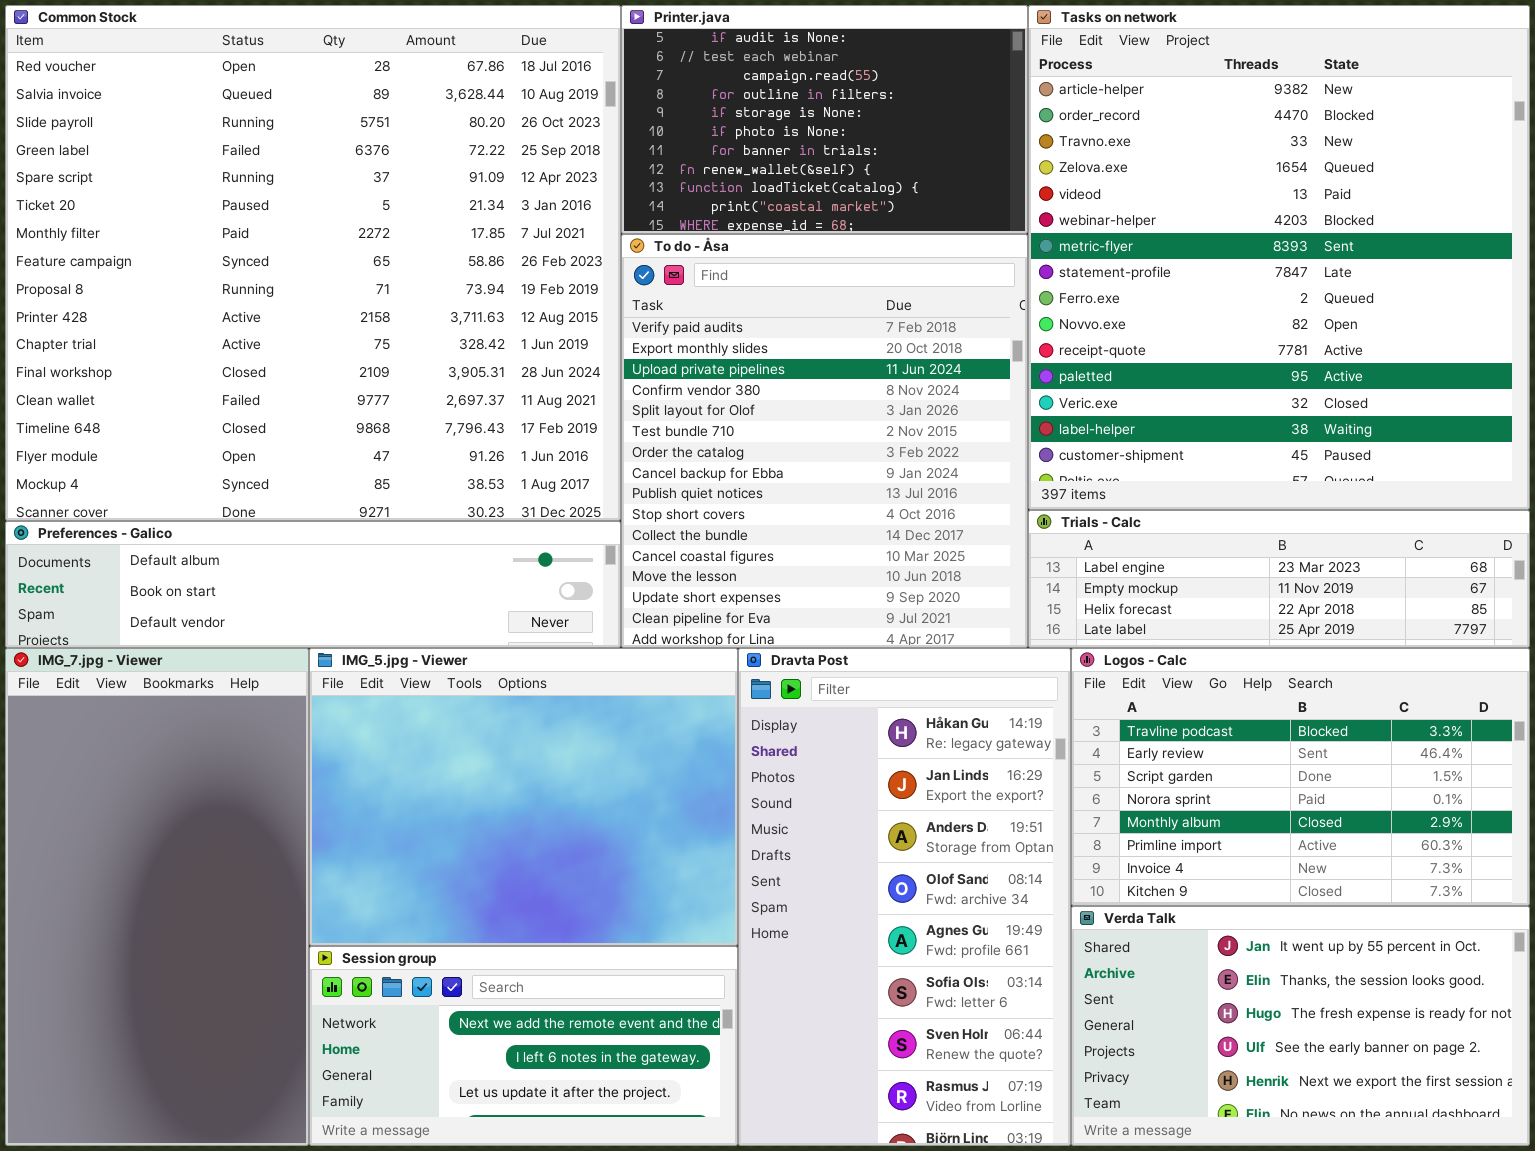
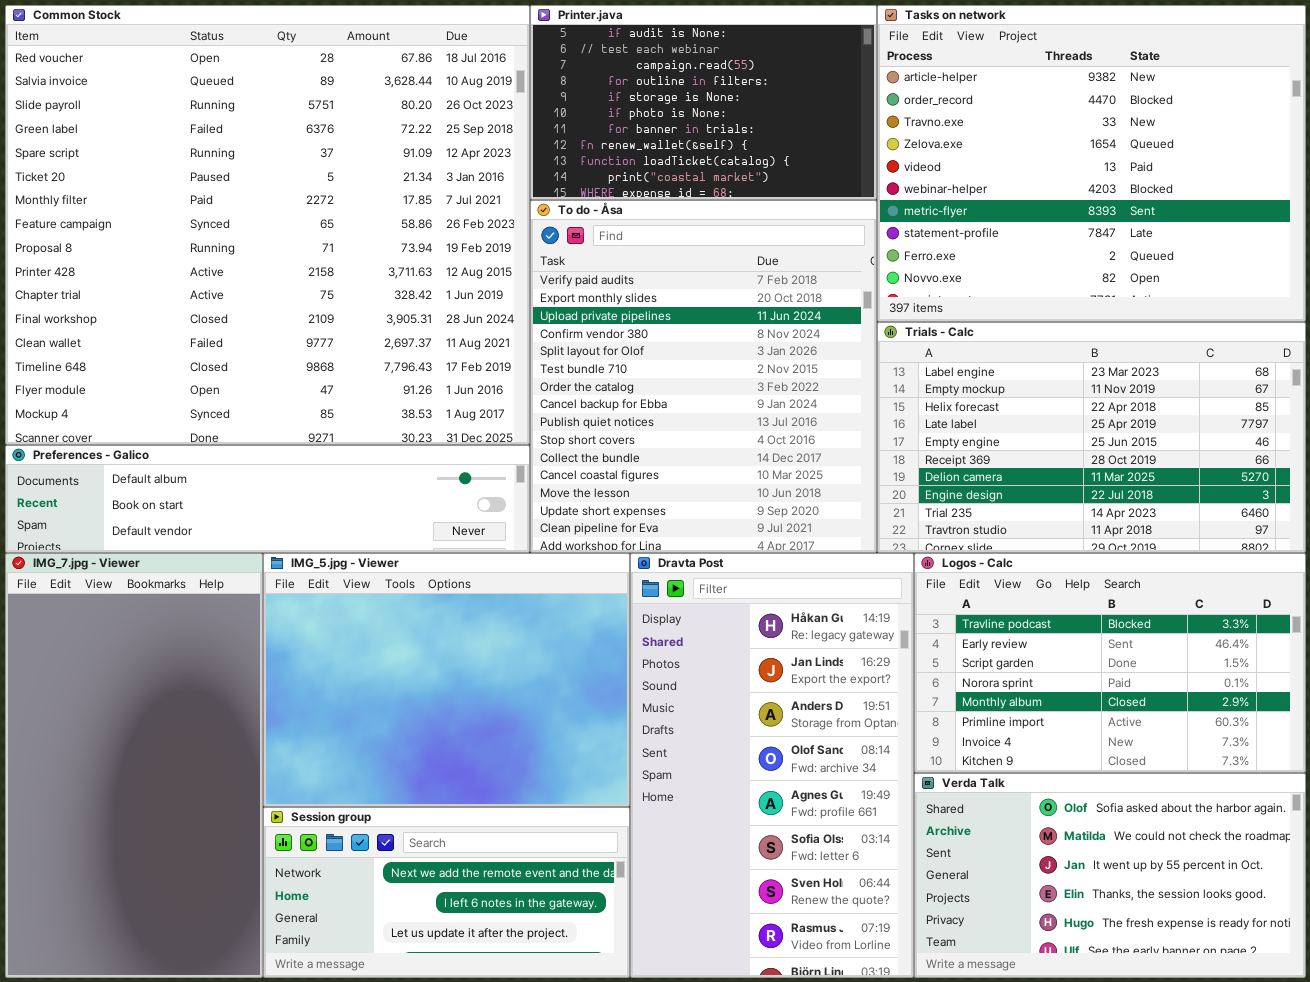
Tasks on network: [1028,5,1530,510] -> [877,5,1306,322], resized
Trials - Calc: [1028,510,1530,648] -> [877,322,1306,553], resized
Verda Talk: [1071,906,1530,1146] -> [914,773,1306,978], scrolled up 2 rows

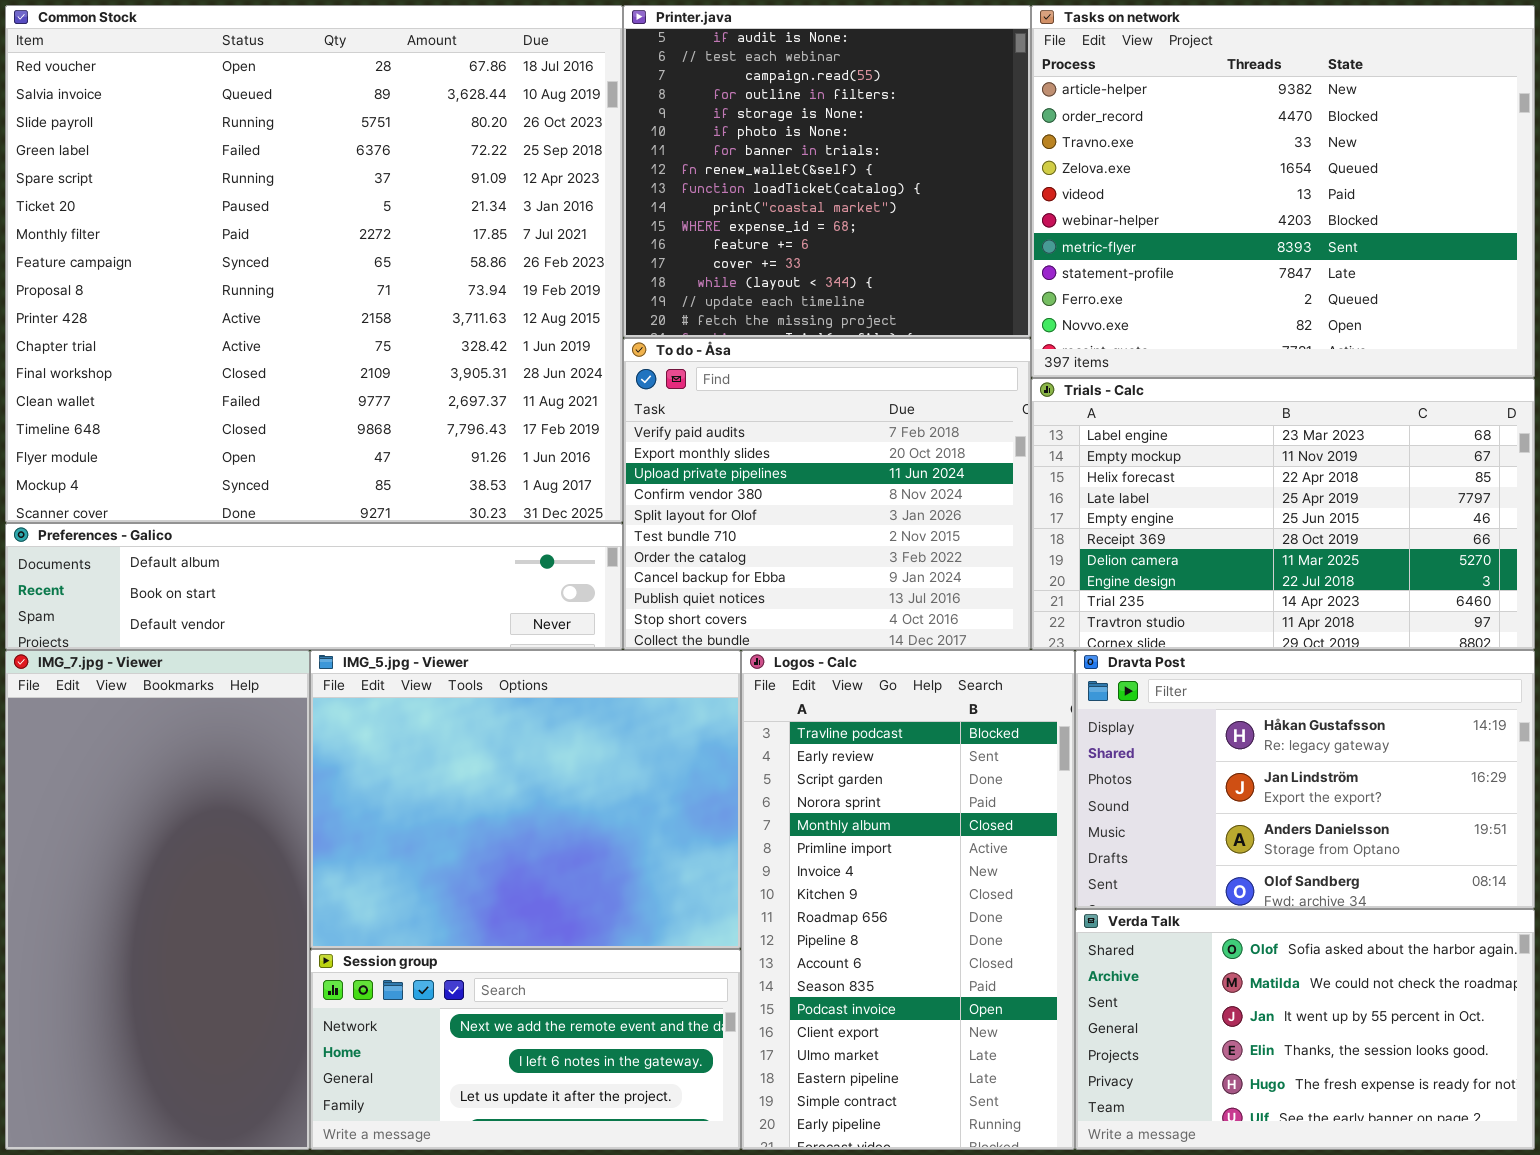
Printer.java: [530,5,877,200] -> [623,5,1031,338], resized
To do - Åsa: [530,200,877,553] -> [623,338,1031,650], resized
Dravta Post: [630,553,914,978] -> [1075,650,1535,909], moved, resized
Logos - Calc: [914,553,1306,773] -> [741,650,1075,1150], moved, resized

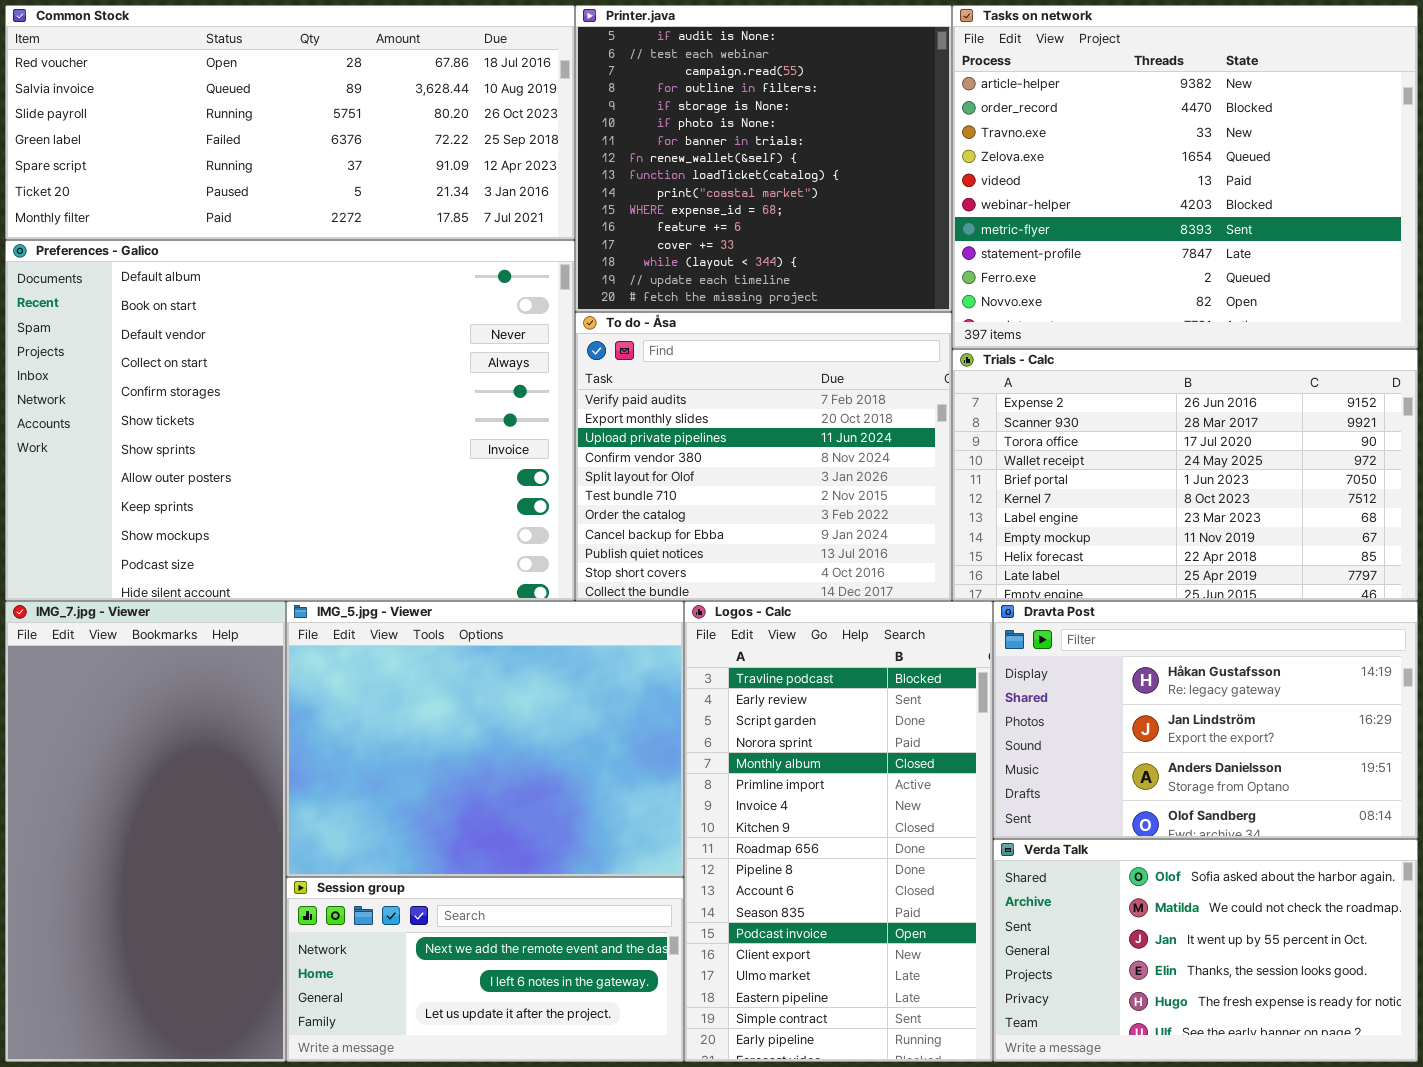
Common Stock: [5,5,623,523] -> [5,5,575,240], resized
Trials - Calc: [1031,378,1535,650] -> [952,349,1418,601], scrolled up 6 rows
Preferences - Galico: [5,523,623,650] -> [5,240,575,601], resized

